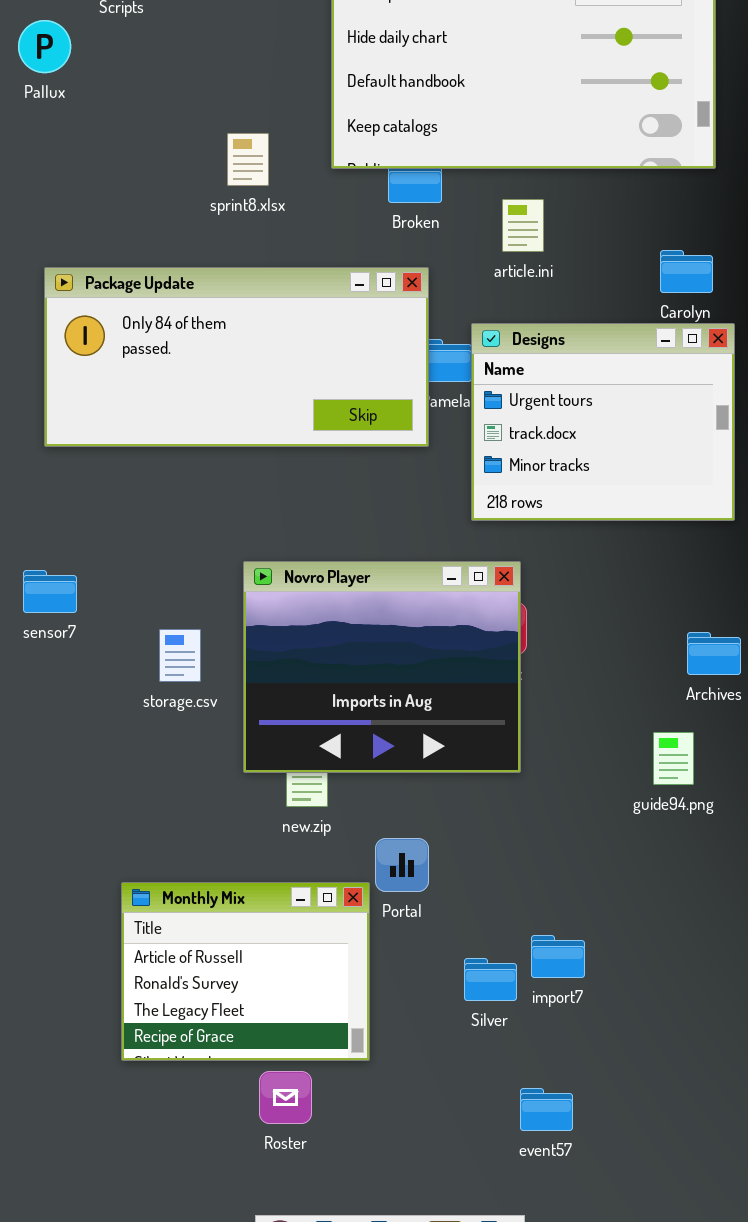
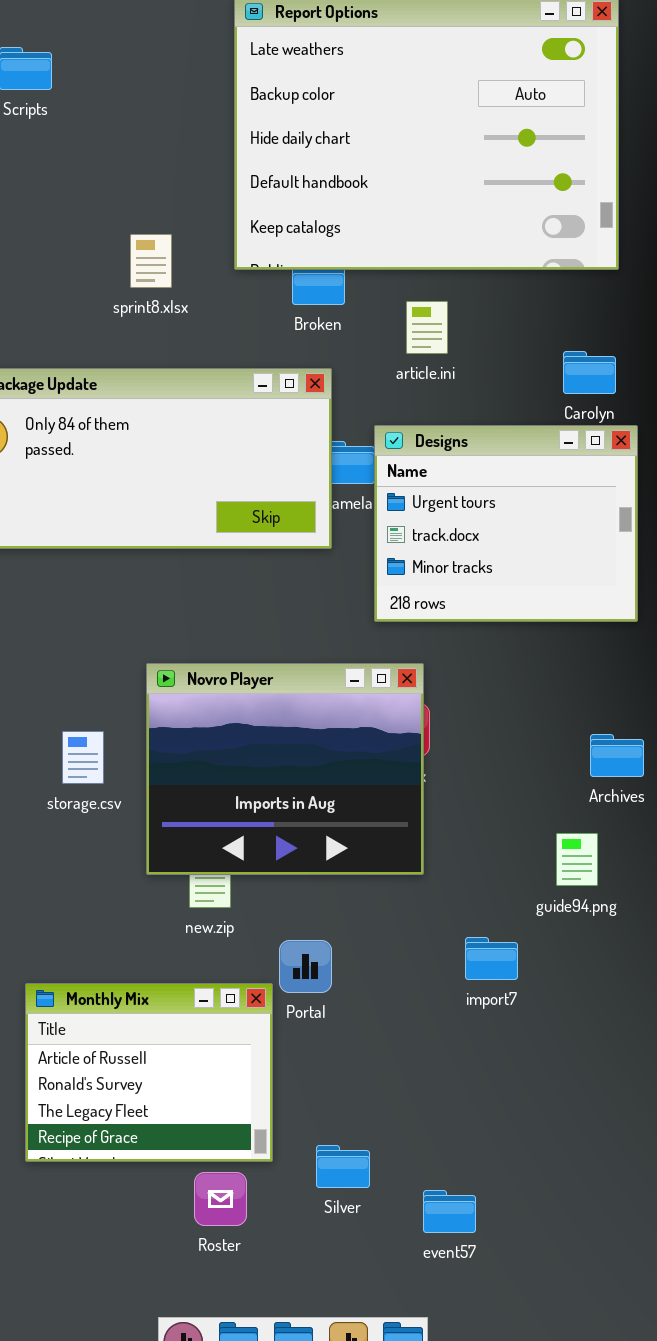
import7: [531,935,585,978] -> [465,937,518,980], moved
Silver: [464,958,517,1001] -> [316,1145,370,1188], moved
Roster: [259,1071,312,1124] -> [194,1172,247,1226], moved

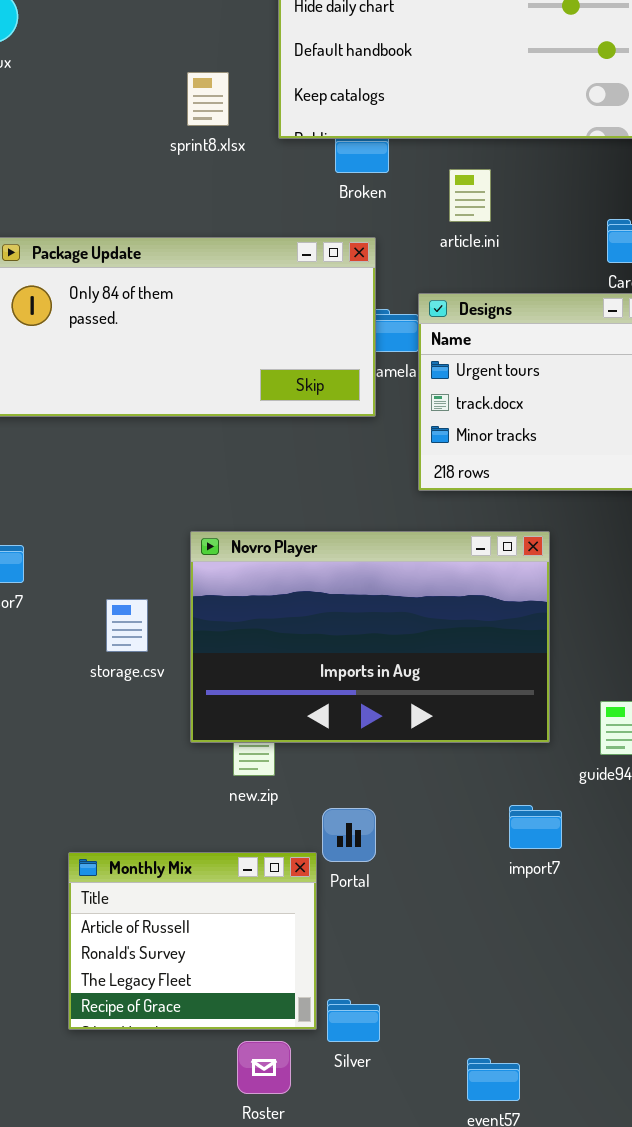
sprint8.xlsx: [130,234,172,288] -> [187,72,229,126], moved
Novro Player: [146,663,424,875] -> [190,531,550,743], resized
Silver: [316,1145,370,1188] -> [327,999,380,1042], moved

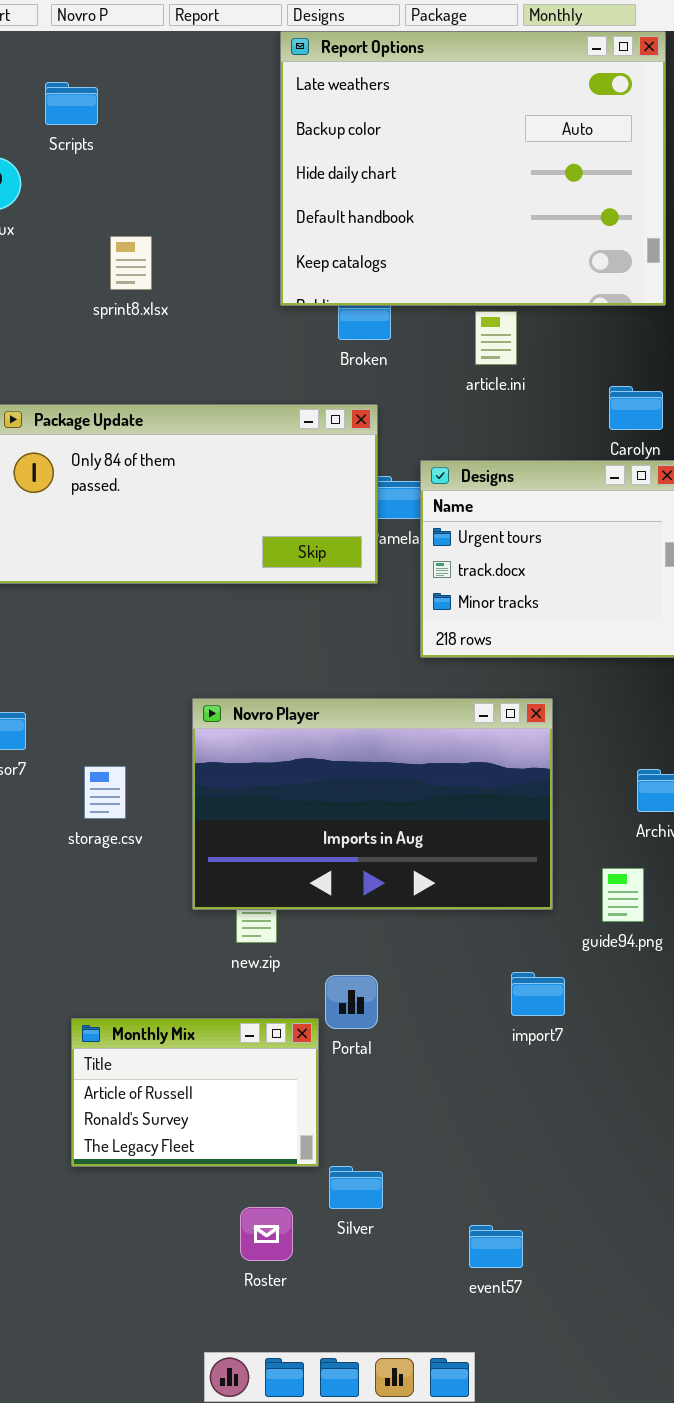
sprint8.xlsx: [187,72,229,126] -> [110,236,152,290], moved
article.ini: [449,169,491,222] -> [475,311,517,365], moved
storage.csv: [106,599,148,652] -> [84,766,126,819], moved
Monthly Mix: [68,852,317,1030] -> [71,1018,319,1167], resized

